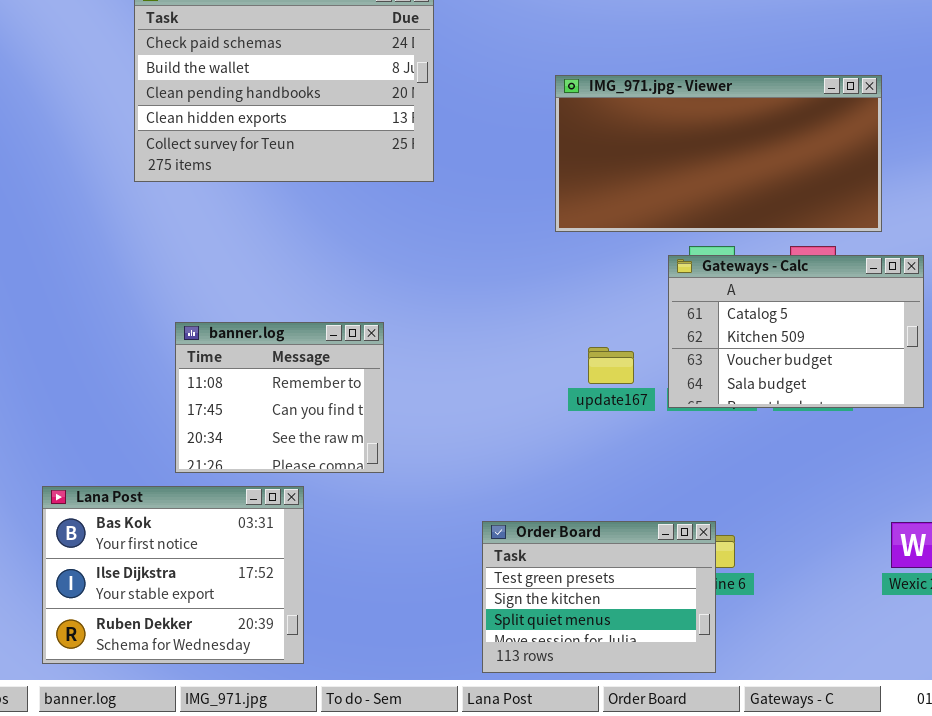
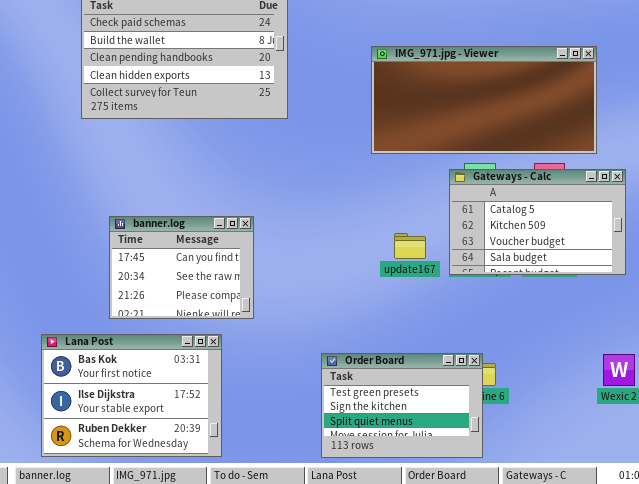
banner.log: [175,322,384,473] -> [109,216,254,319], scrolled down 1 row
Lana Post: [42,486,304,664] -> [41,334,222,457], moved

